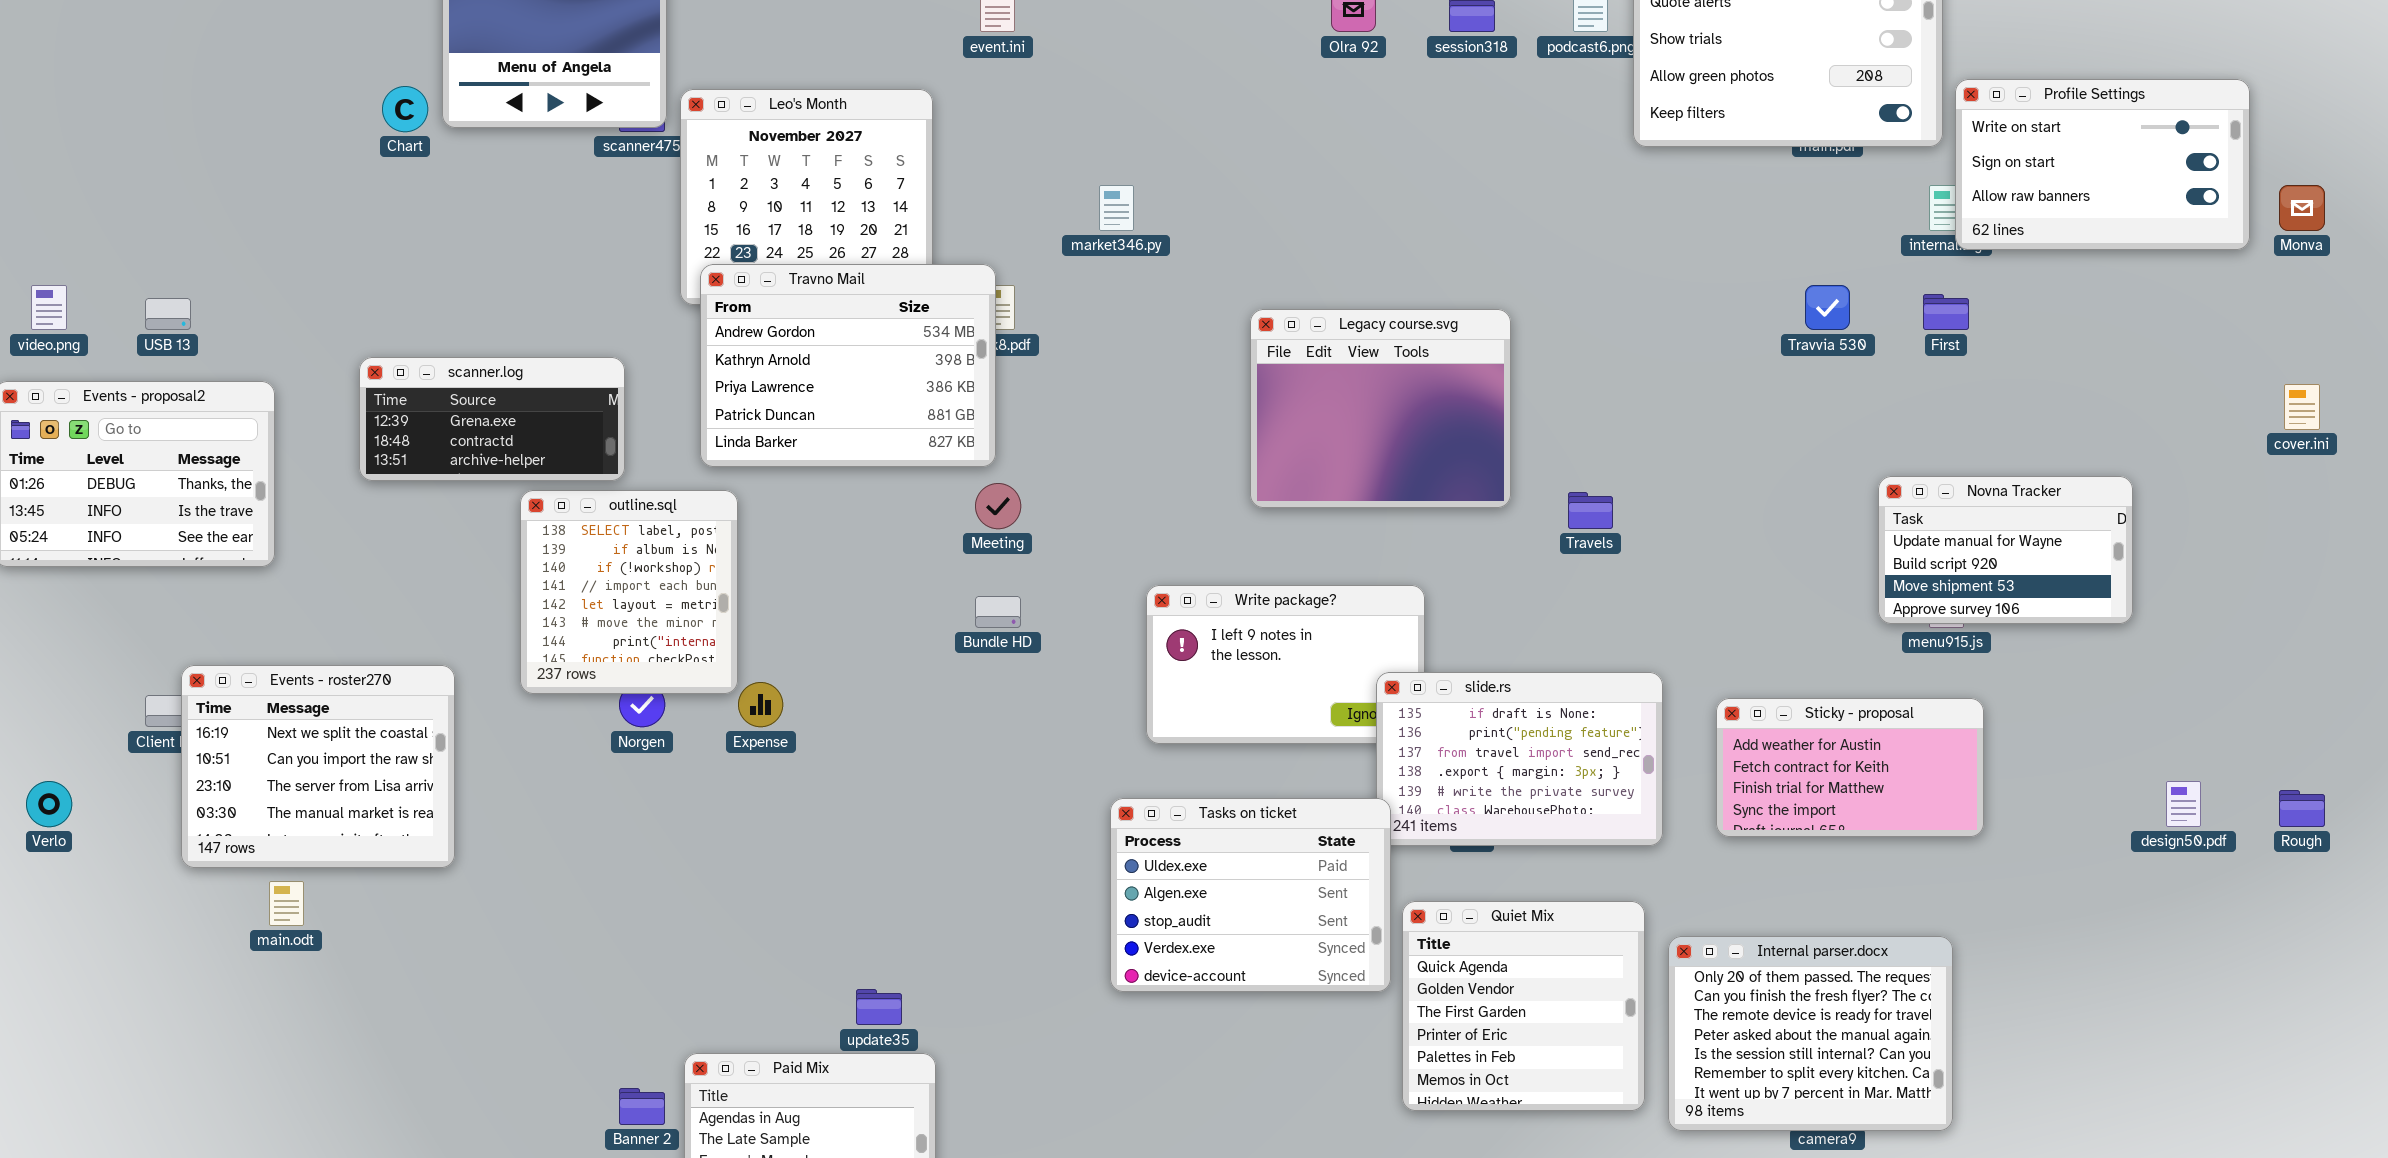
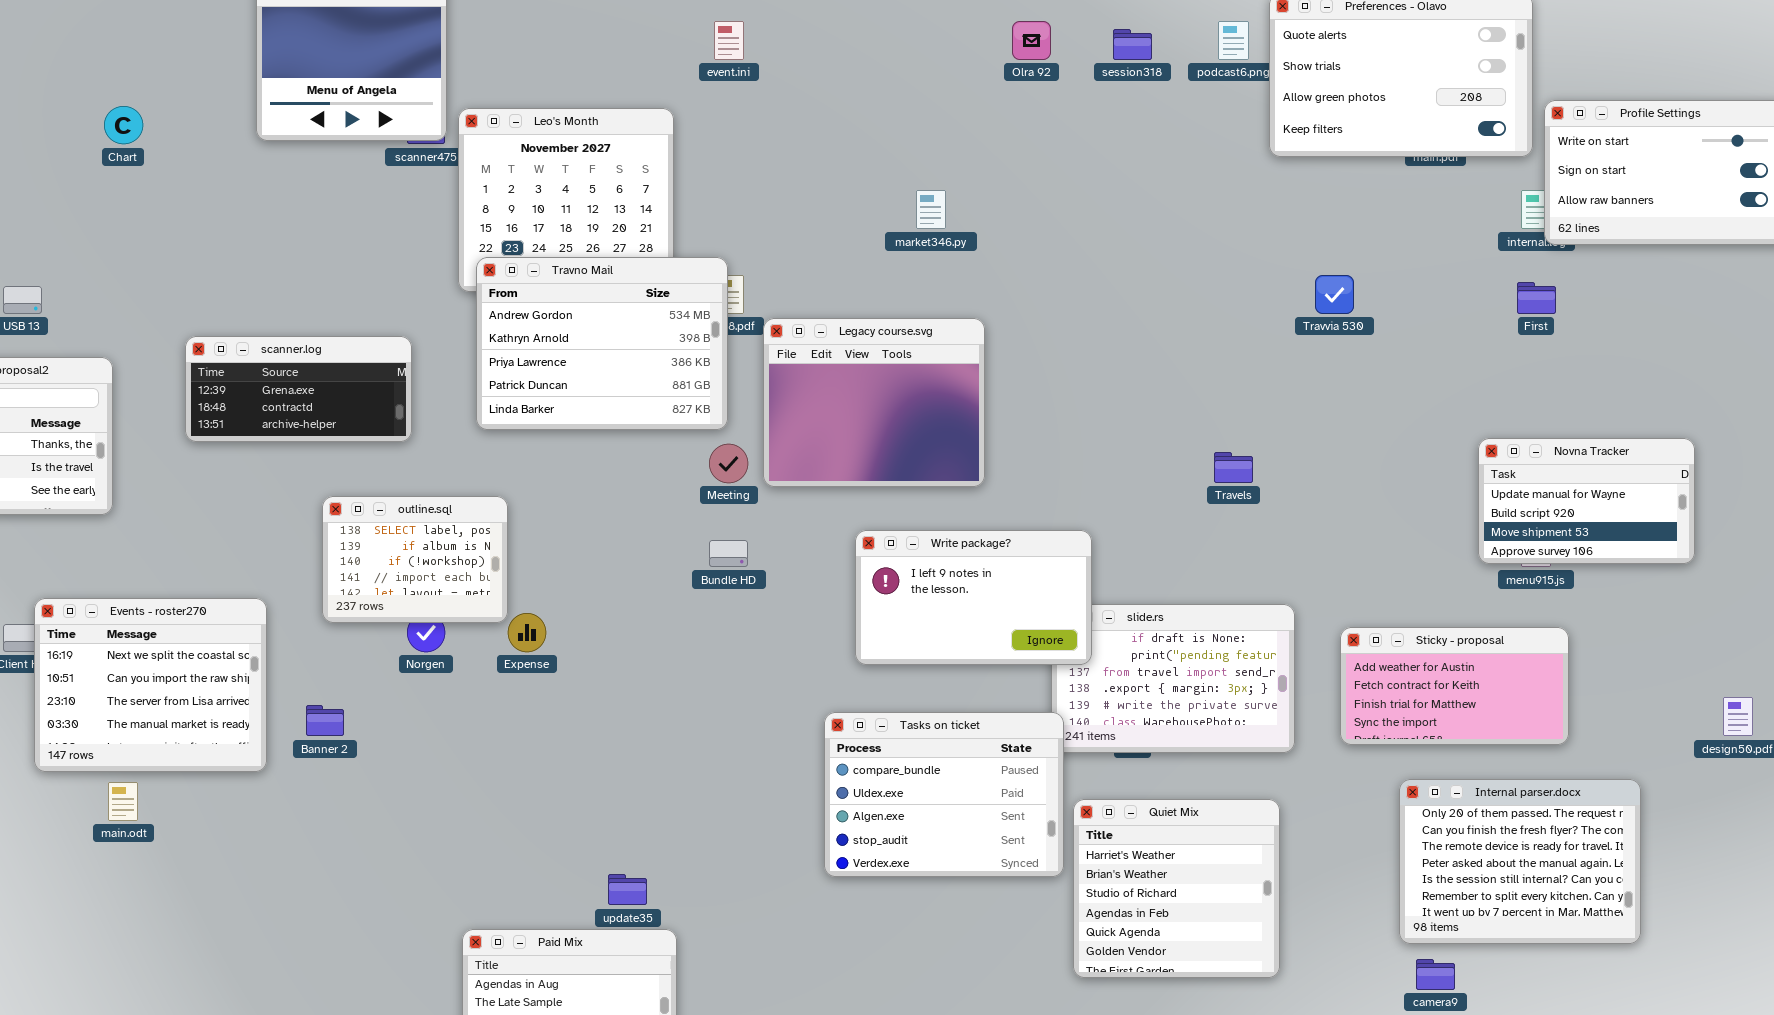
Chart: [382,86,428,132] -> [104,106,143,144], moved
market346.py: [1099,185,1134,231] -> [916,190,946,229], moved
Travvia 530: [1805,285,1850,330] -> [1315,275,1354,314], moved
Legacy course.svg: [1250,309,1511,508] -> [763,318,985,487], moved
outline.sql: [520,490,738,694] -> [322,496,508,623], resized
Write package?: [1146,585,1425,744] -> [855,530,1092,665], raised
Tasks on ticket: [1110,798,1391,992] -> [824,712,1064,877], scrolled up 1 row
Quiet Mix: [1402,901,1645,1111] -> [1073,799,1280,978], scrolled up 4 rows
Internal parser.docx: [1668,936,1953,1131] -> [1399,779,1641,944], moved
Banner 2: [619,1088,665,1125] -> [306,705,344,736], moved

